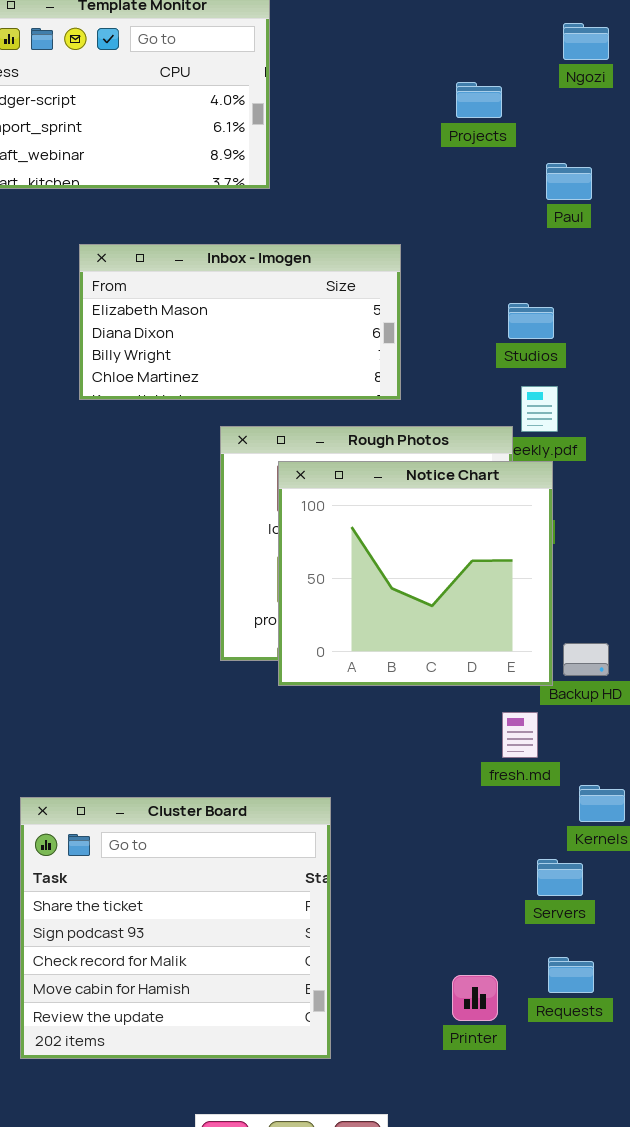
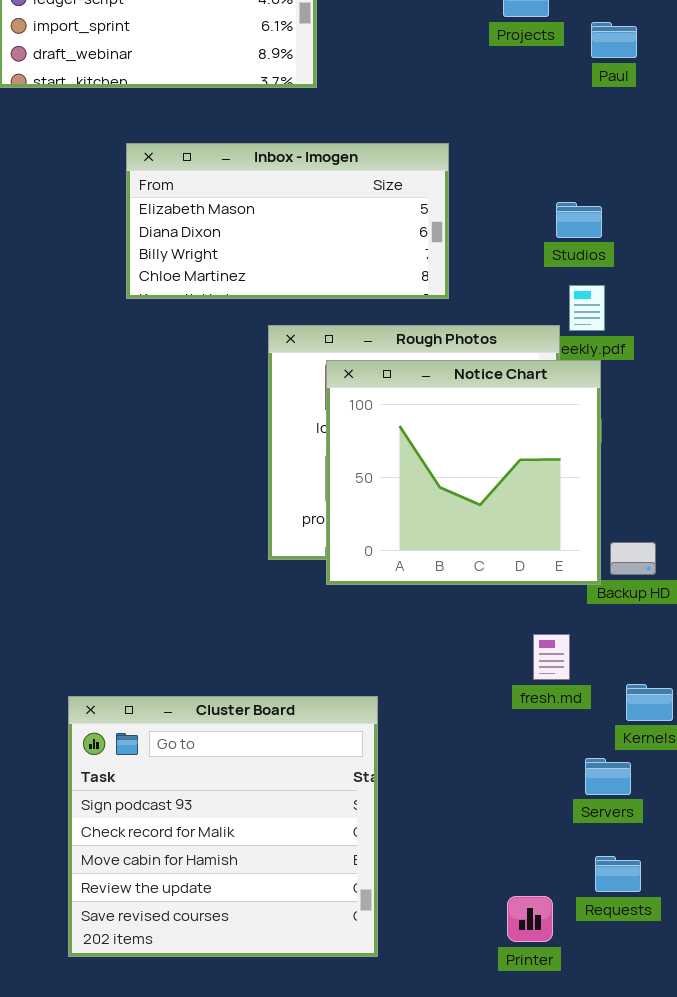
Paul: [546,163,592,200] -> [591,22,637,58], moved
fresh.md: [502,712,538,758] -> [533,634,570,680], moved
Cluster Board: [20,797,331,1059] -> [68,696,378,957], scrolled down 1 row
Printer: [452,975,498,1021] -> [507,896,553,942], moved

